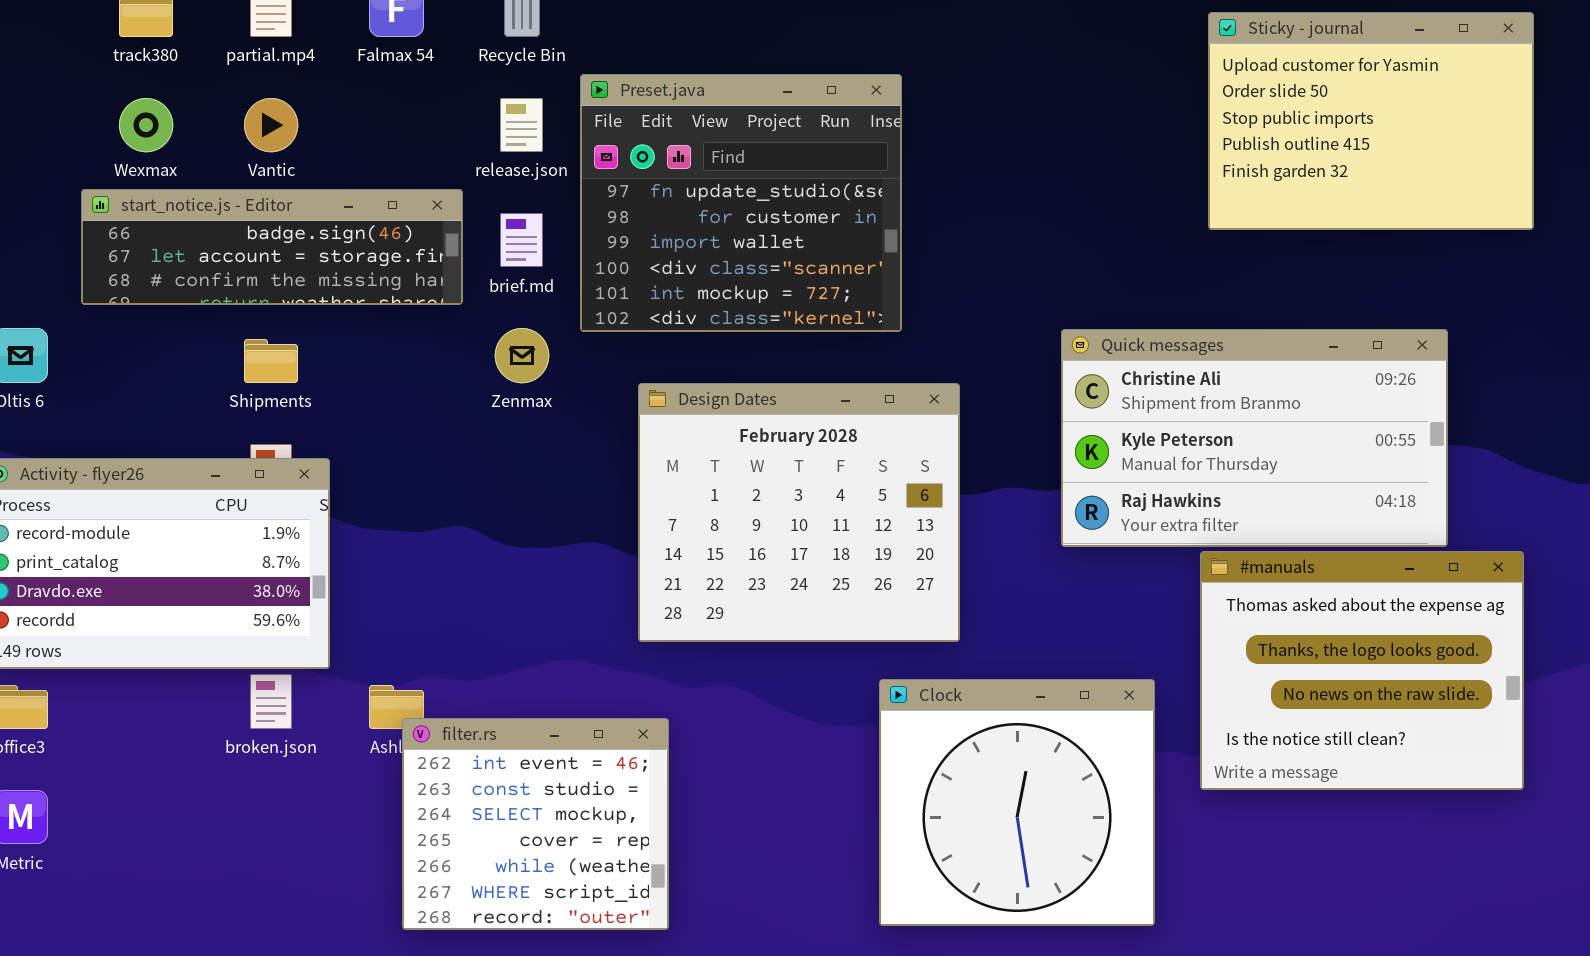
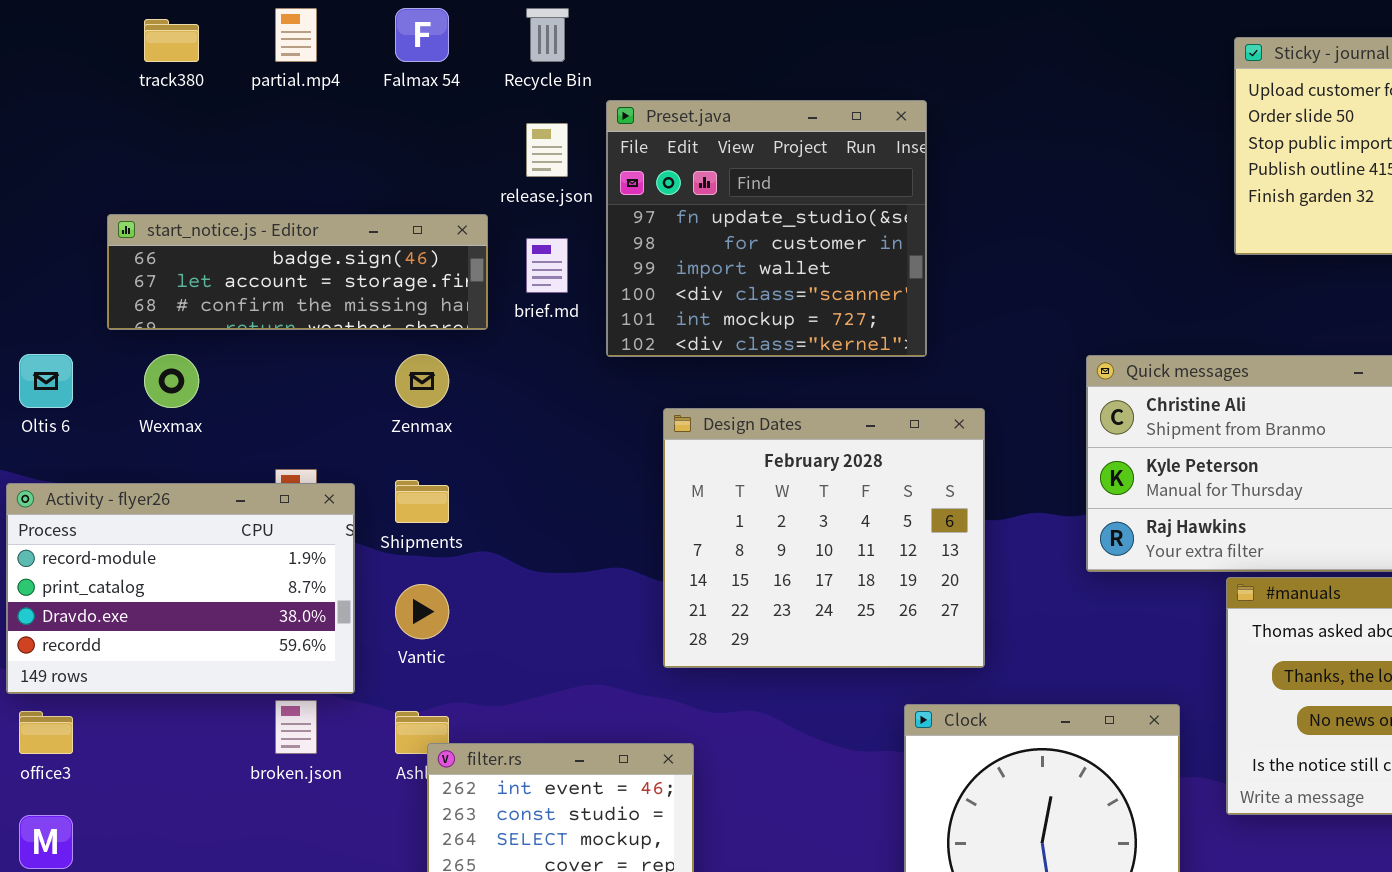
Wexmax: [119,98,173,152] -> [144,354,199,408], moved
Vantic: [244,98,298,152] -> [395,584,449,639], moved
Zenmax: [495,328,549,383] -> [395,354,449,408], moved
Shipments: [244,339,298,383] -> [395,480,449,523], moved

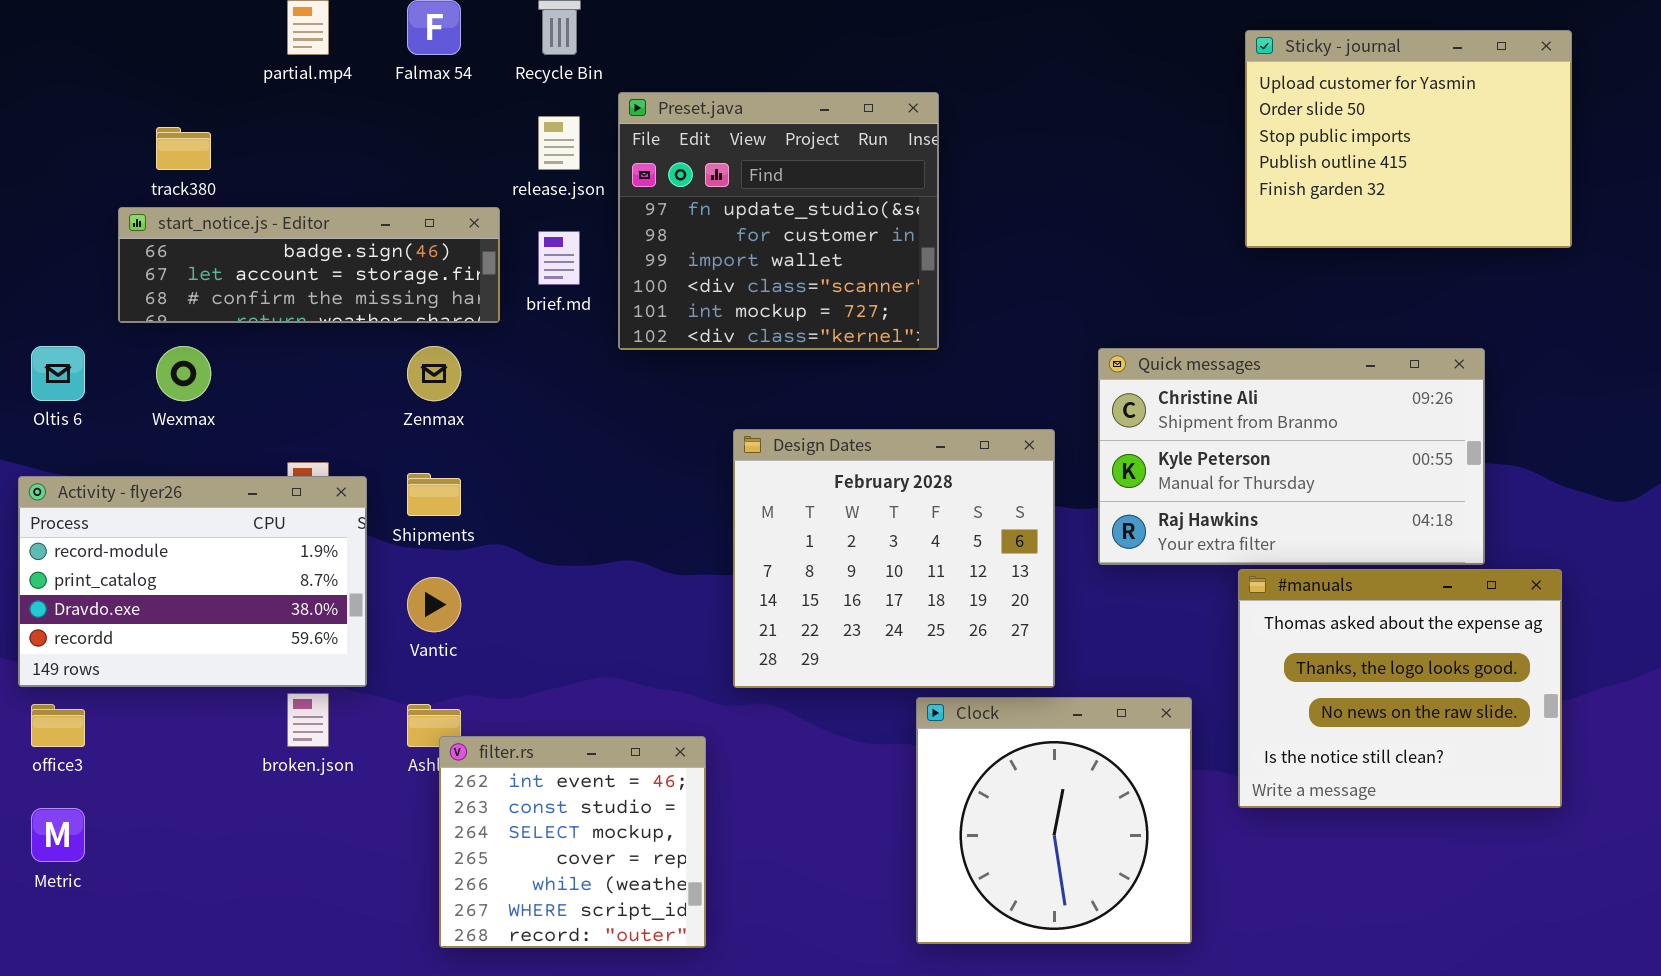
track380: [144,19,199,62] -> [156,127,211,170], moved
Design Dates: [663,408,985,668] -> [733,429,1055,688], moved

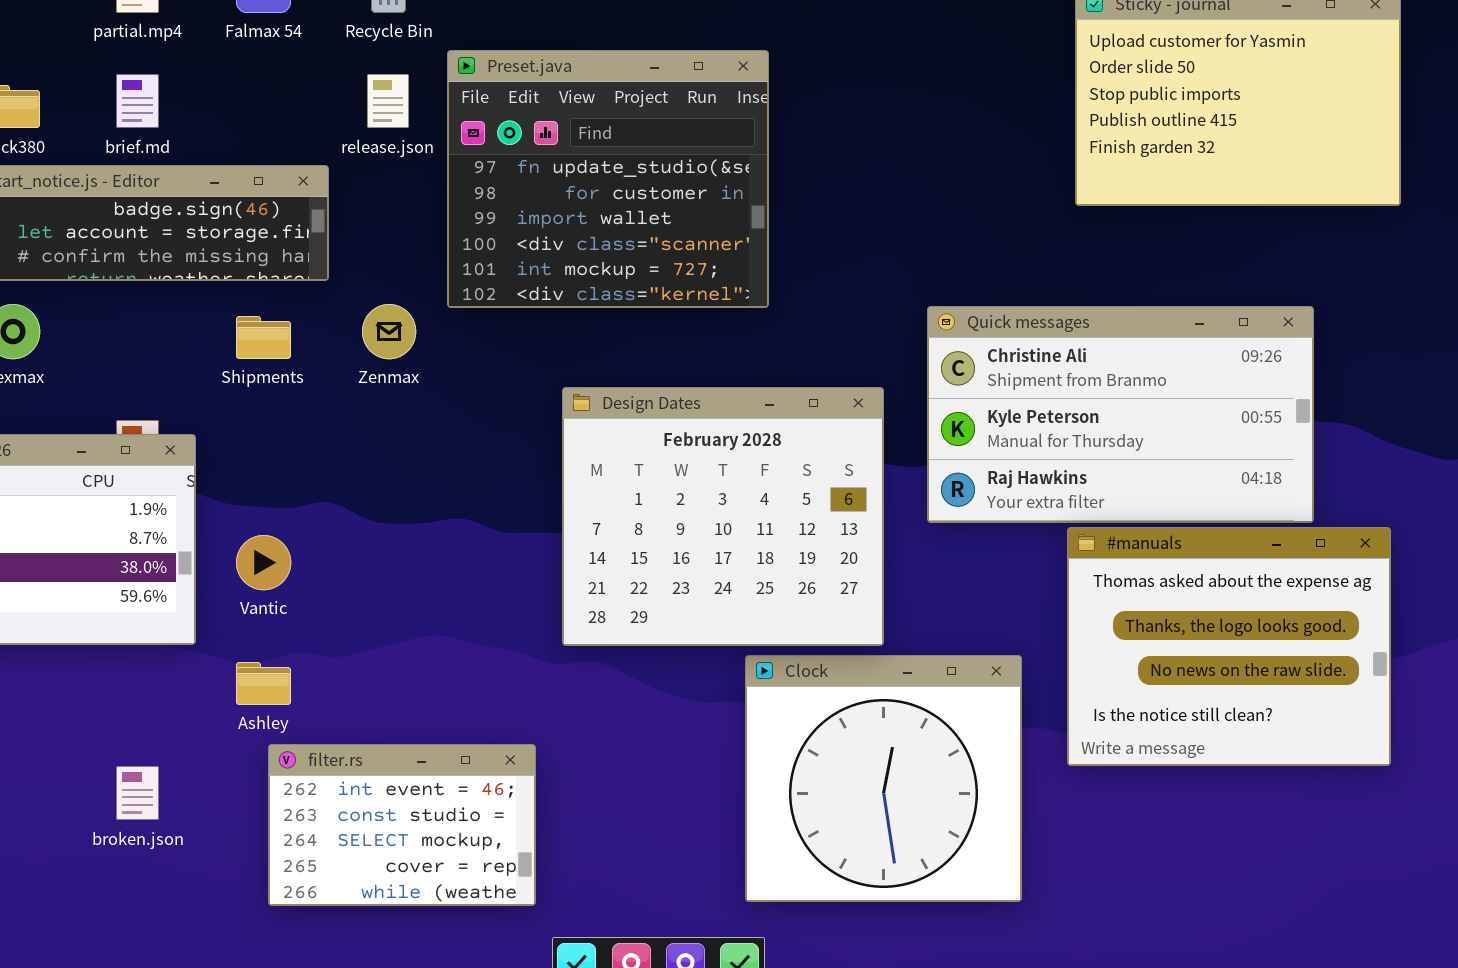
brief.md: [538,231,580,285] -> [116,74,159,128], moved
Zenmax: [407,346,461,401] -> [362,304,416,359], moved
Shipments: [407,473,461,516] -> [236,316,291,359], moved
broken.json: [287,693,329,747] -> [116,766,159,820], moved
filter.rs: [439,736,706,948] -> [268,744,536,906], resized

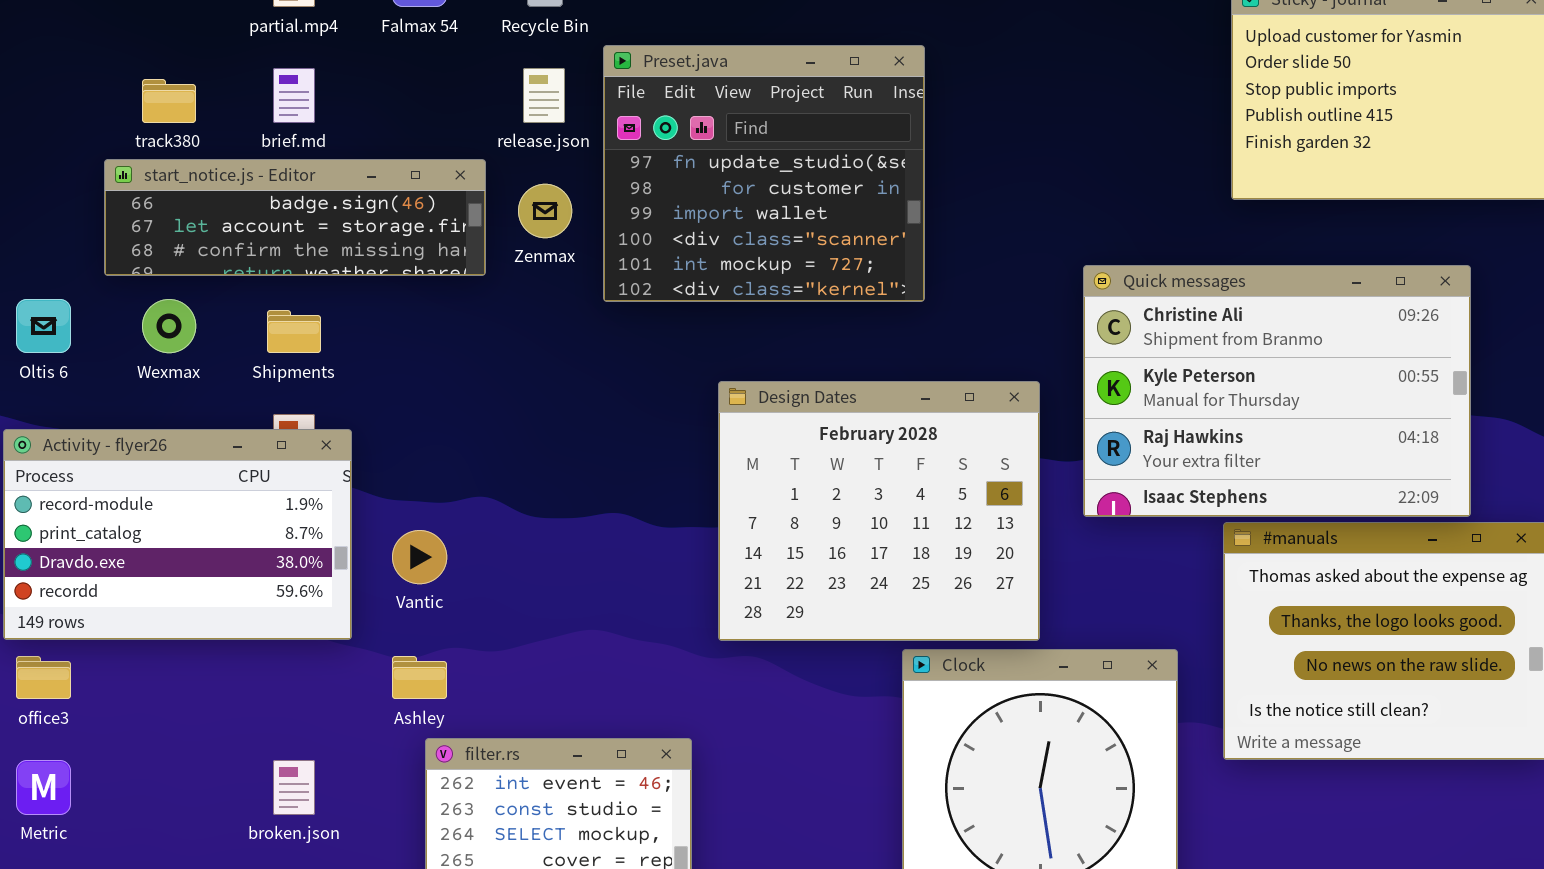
Zenmax: [362,304,416,359] -> [518,184,572,238], moved
Quick messages: [927,306,1314,523] -> [1083,265,1471,517], resized
Shipments: [236,316,291,359] -> [267,310,321,353], moved

